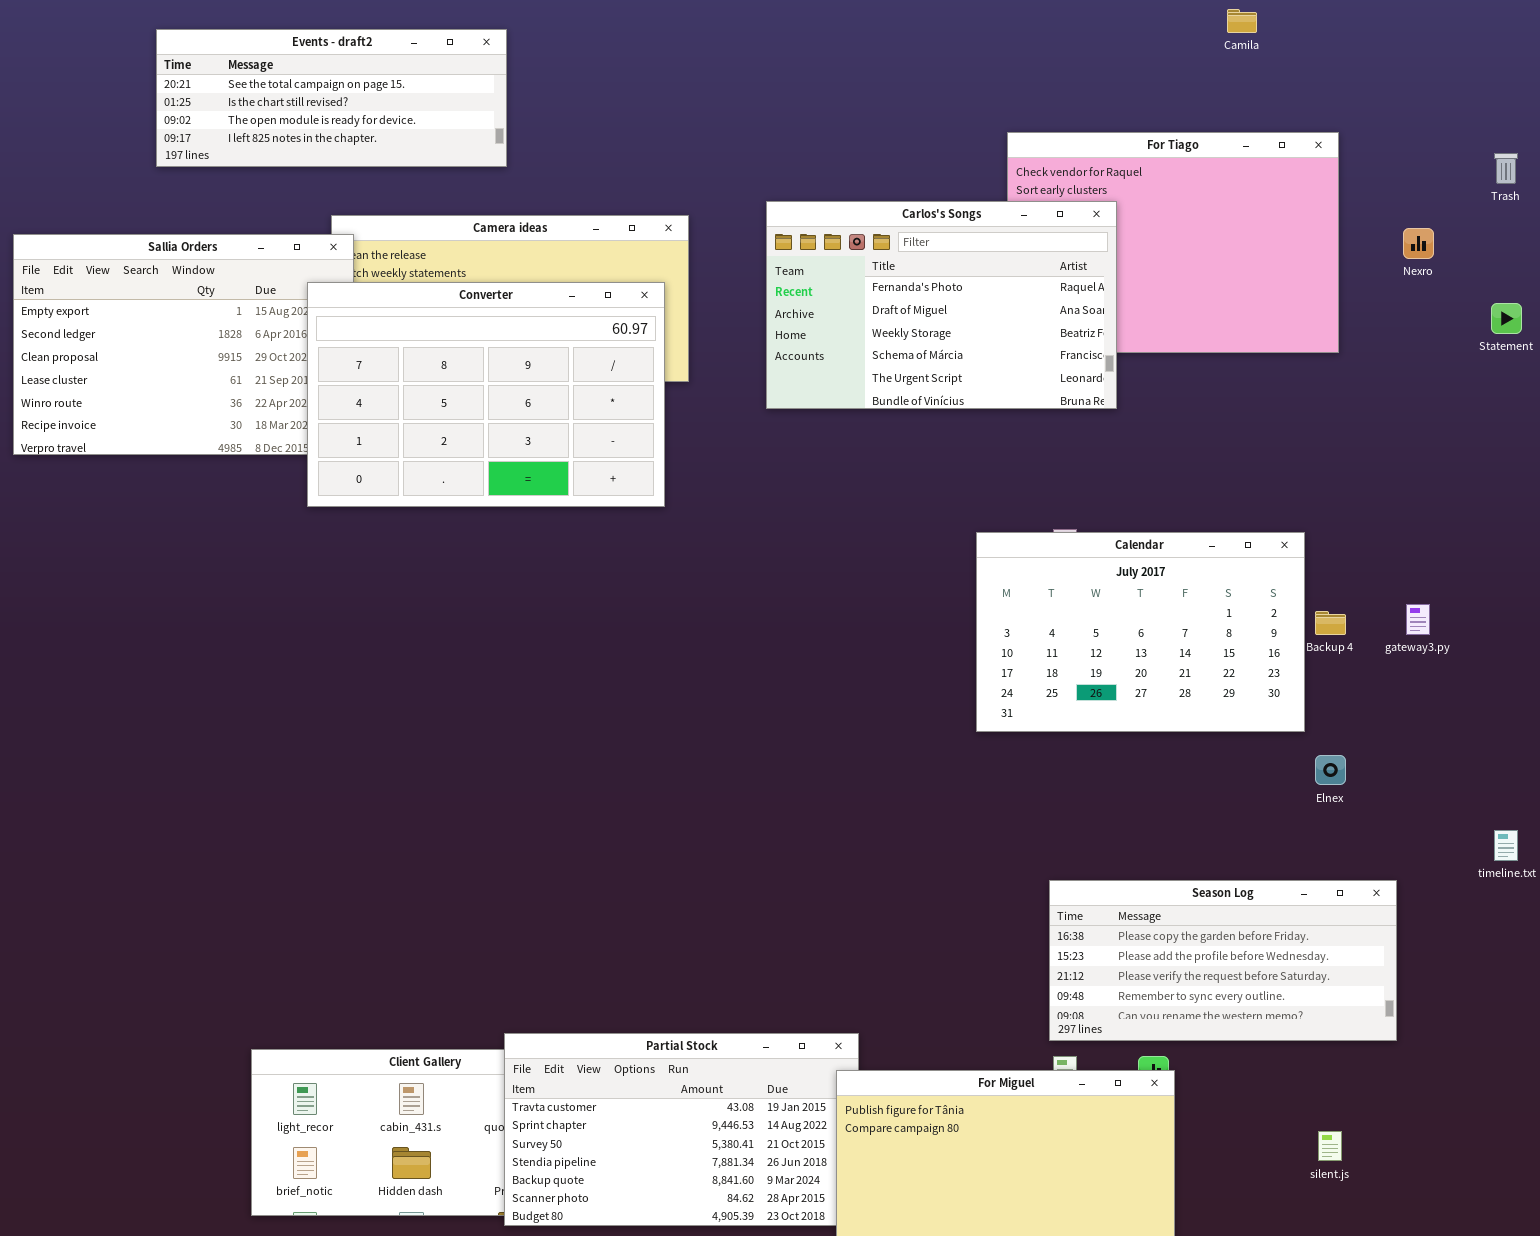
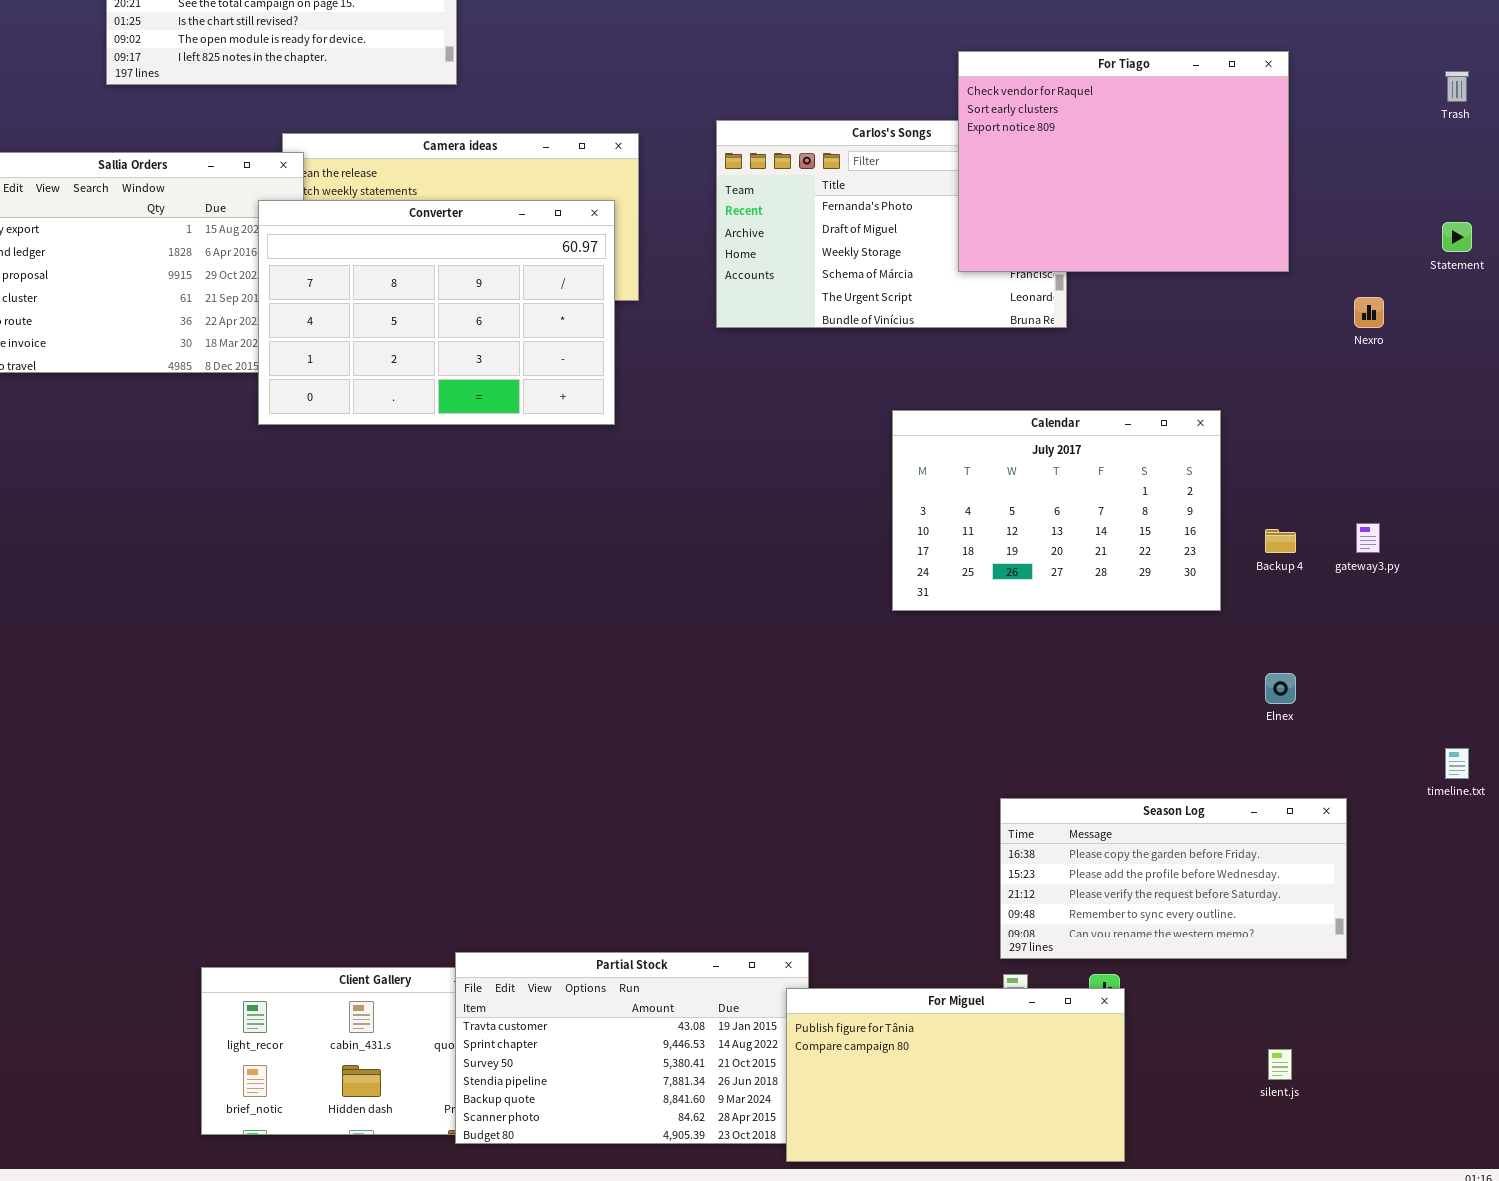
For Tiago: [1007,132,1339,353] -> [958,51,1289,272], raised
Nexro: [1403,228,1434,259] -> [1354,297,1384,328], moved
Calendar: [976,532,1305,732] -> [892,410,1221,611], moved

